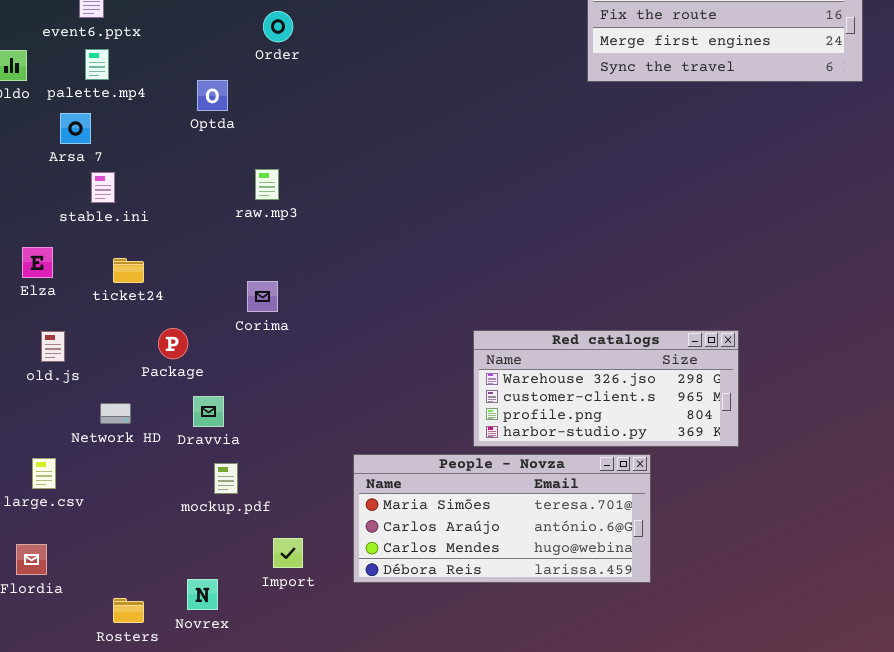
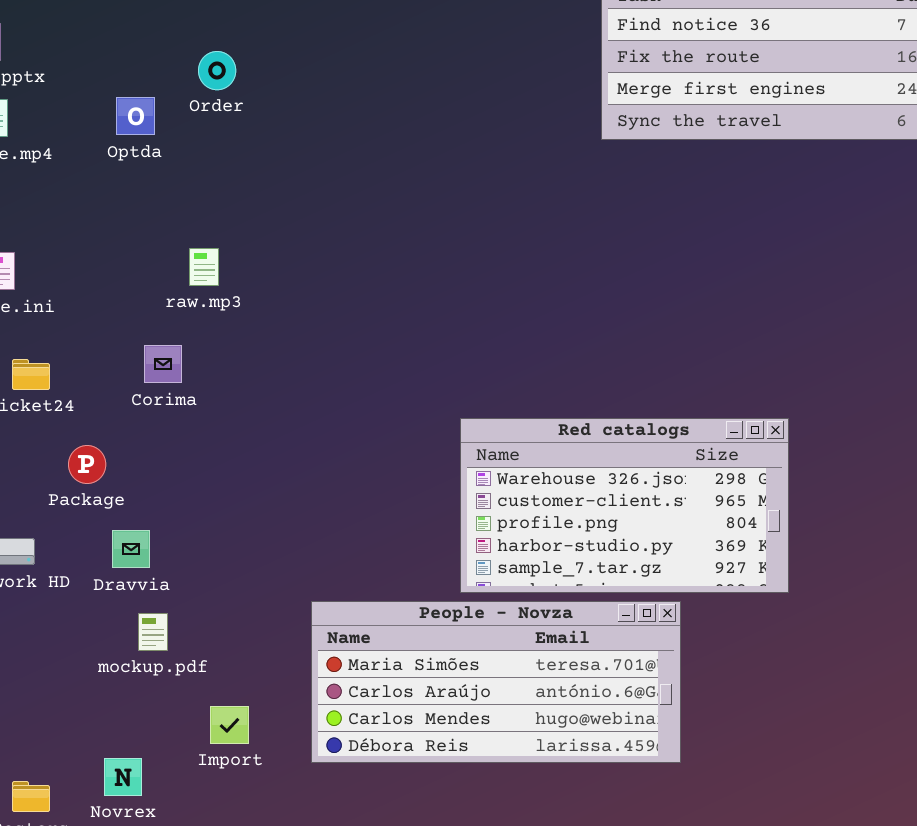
Optda: [197,80,228,111] -> [116,97,155,135], moved
Corima: [247,281,278,312] -> [144,345,182,383], moved
Red catalogs: [473,330,739,447] -> [460,418,789,593], resized

